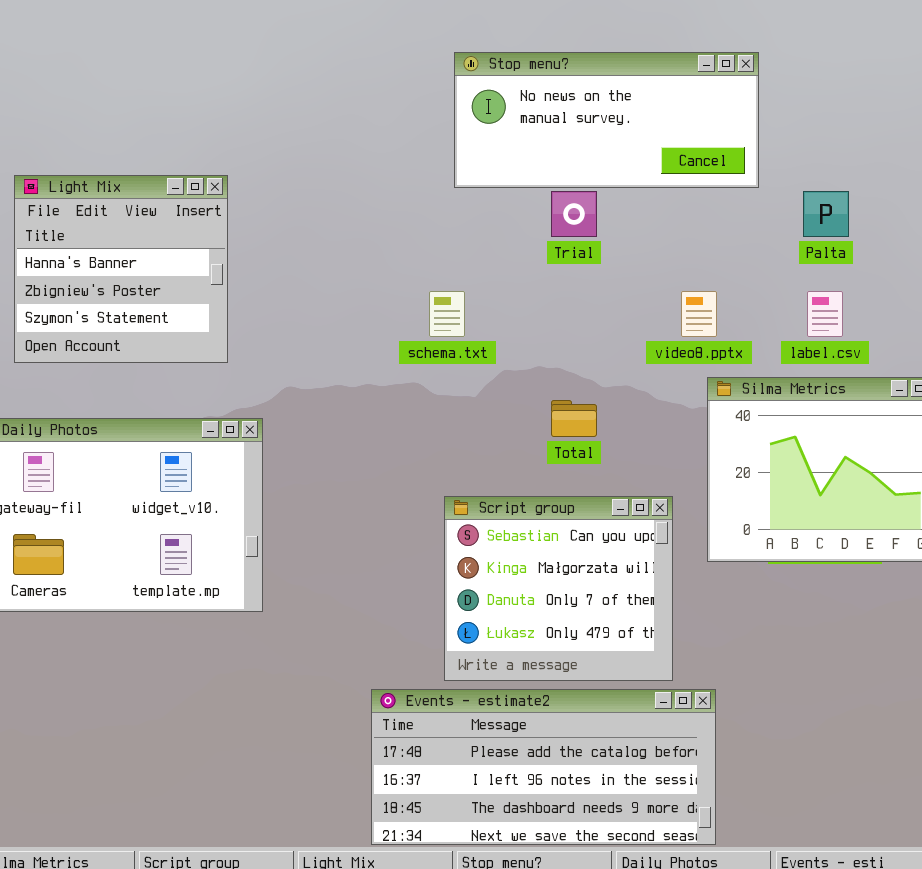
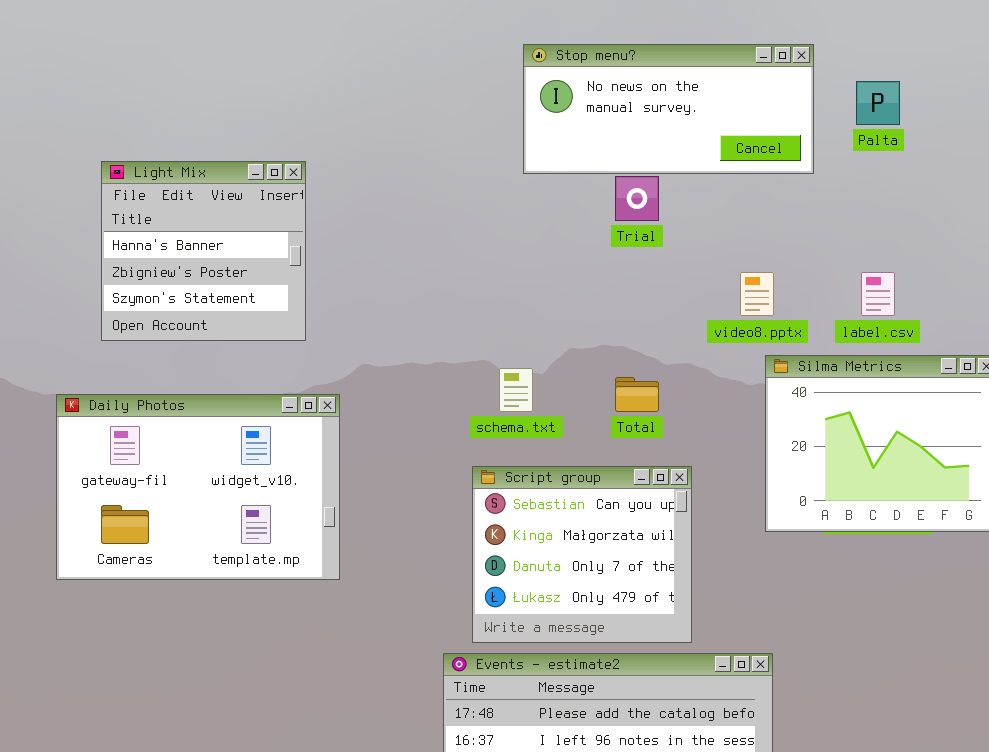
Palta: [803,191,849,237] -> [856,81,900,125], moved
schema.txt: [429,291,465,337] -> [499,368,533,412], moved
Script group: [444,496,673,681] -> [472,466,692,643], moved

